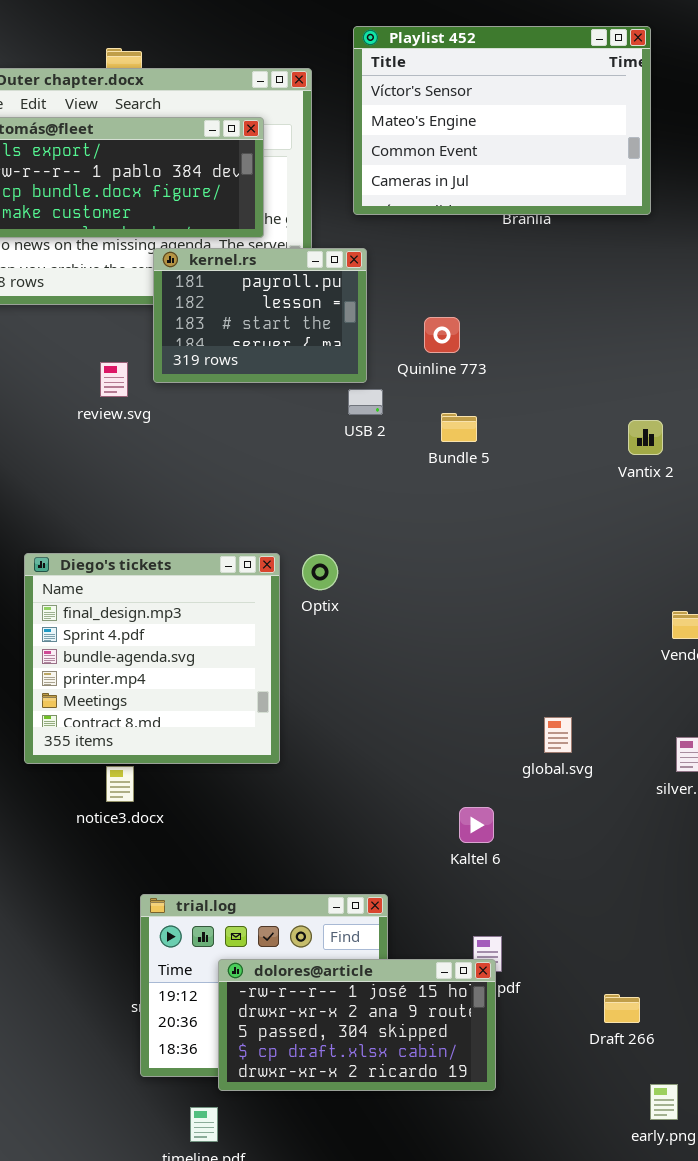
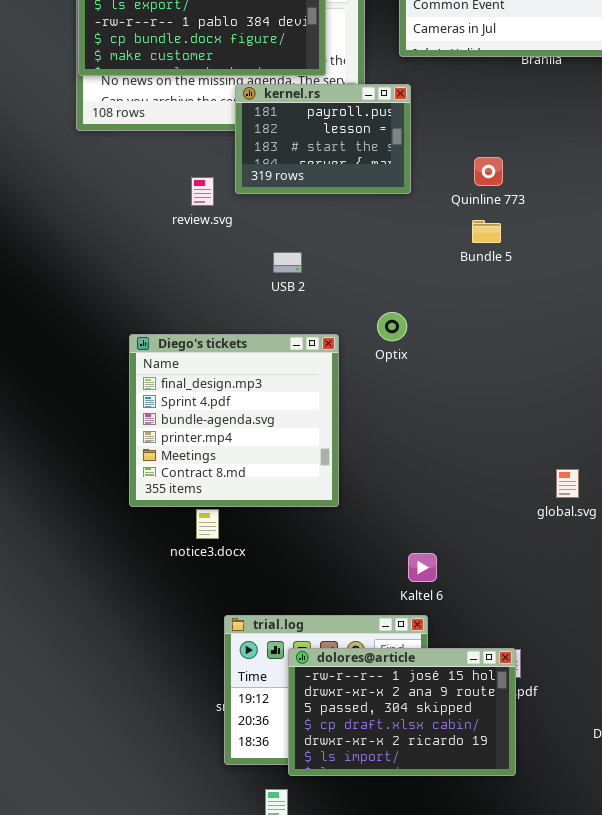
Quinline 773: [424,317,460,353] -> [474,157,503,186], moved
USB 2: [348,389,383,415] -> [273,252,302,273], moved
Optix: [302,554,338,590] -> [377,312,407,341], moved
Kaltel 6: [459,807,494,843] -> [408,553,437,582], moved
dolores@article: [218,959,496,1091] -> [288,648,516,776], resized

